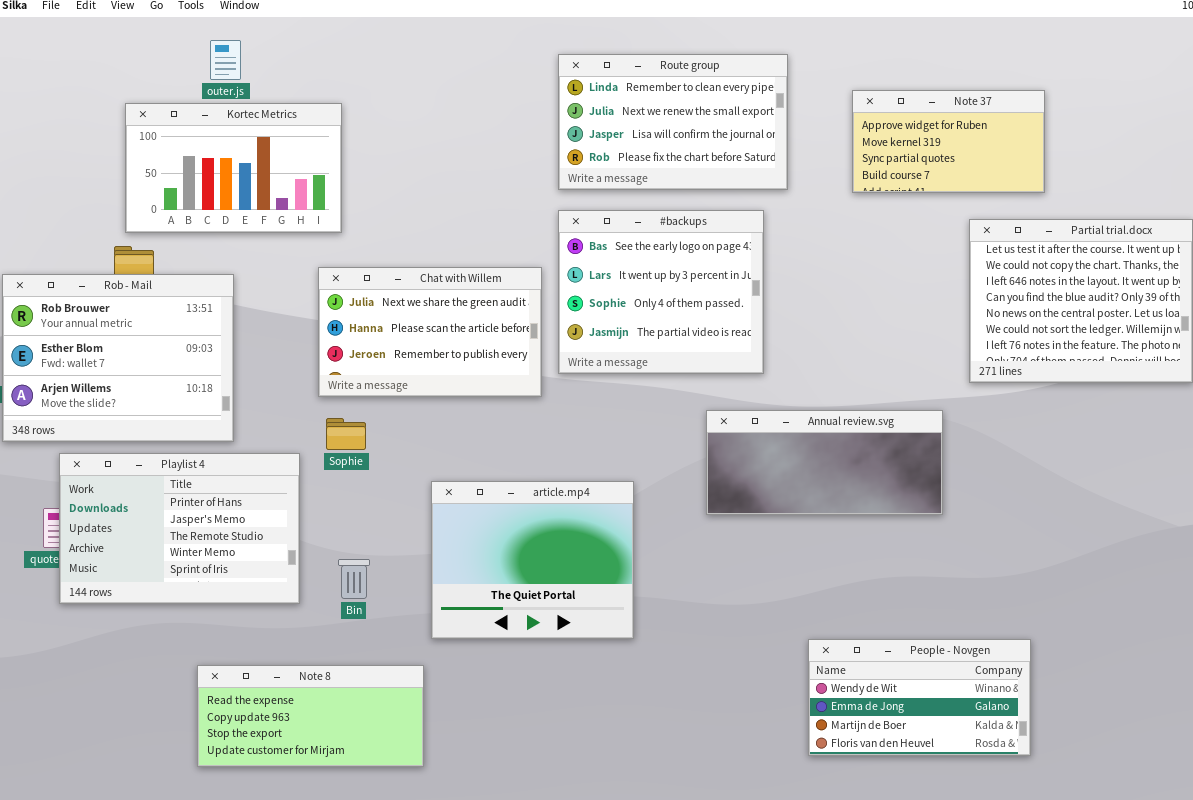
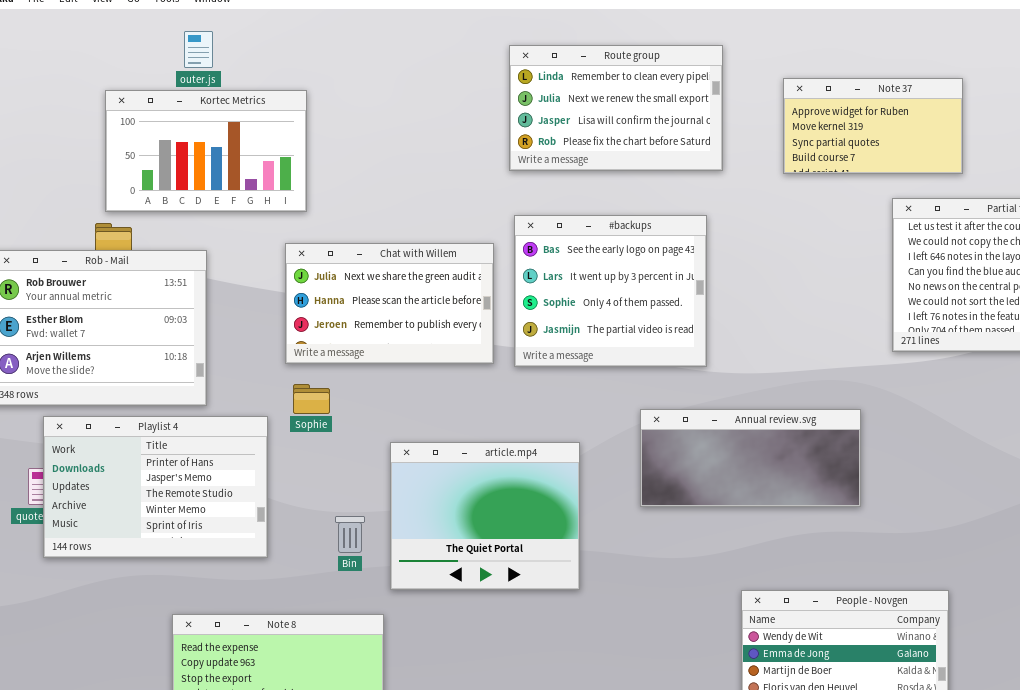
#backups: [558,210,764,374] -> [514,215,707,367], moved
Annual review.svg: [706,410,943,515] -> [640,409,861,507], moved
Bin: [338,559,370,599] -> [335,516,365,553], moved

